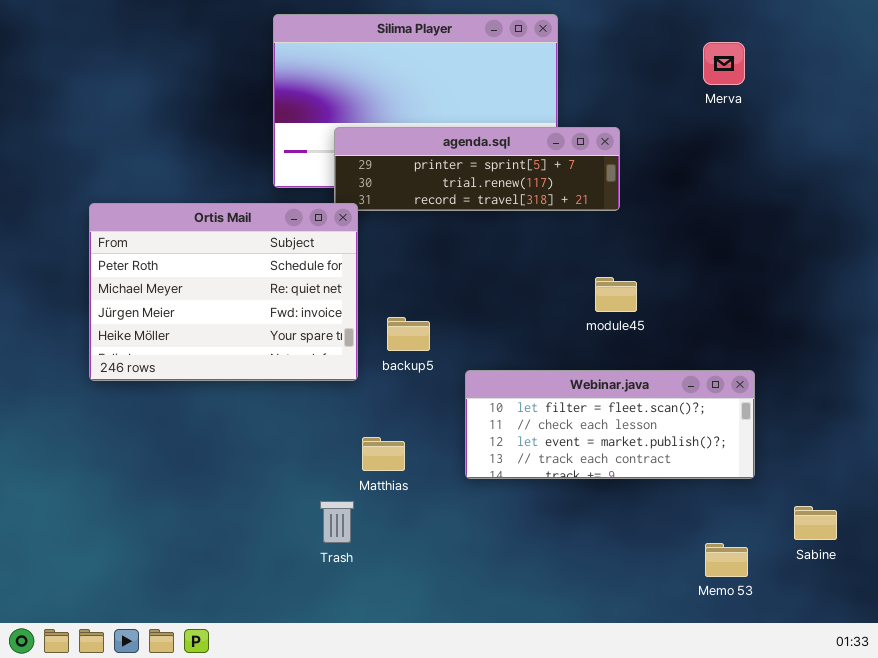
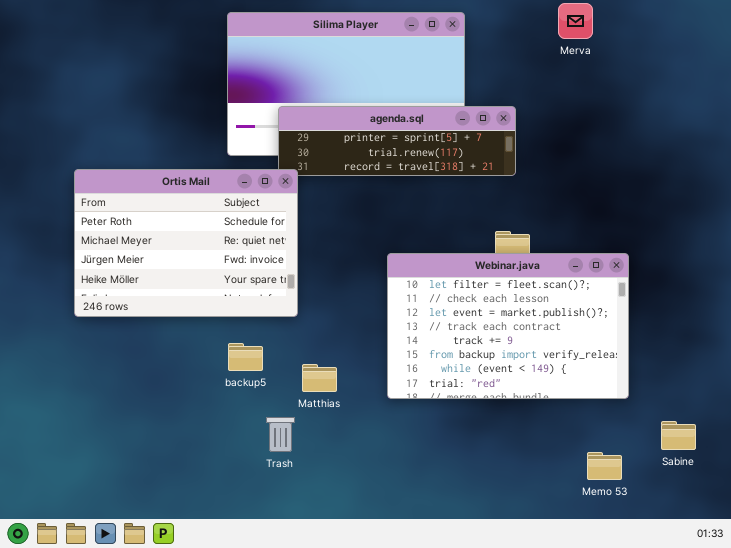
Merva: [703,42,745,85] -> [558,3,593,39], moved
backup5: [387,317,430,351] -> [228,343,263,371], moved
Webinar.java: [465,370,755,479] -> [387,253,629,399], resized

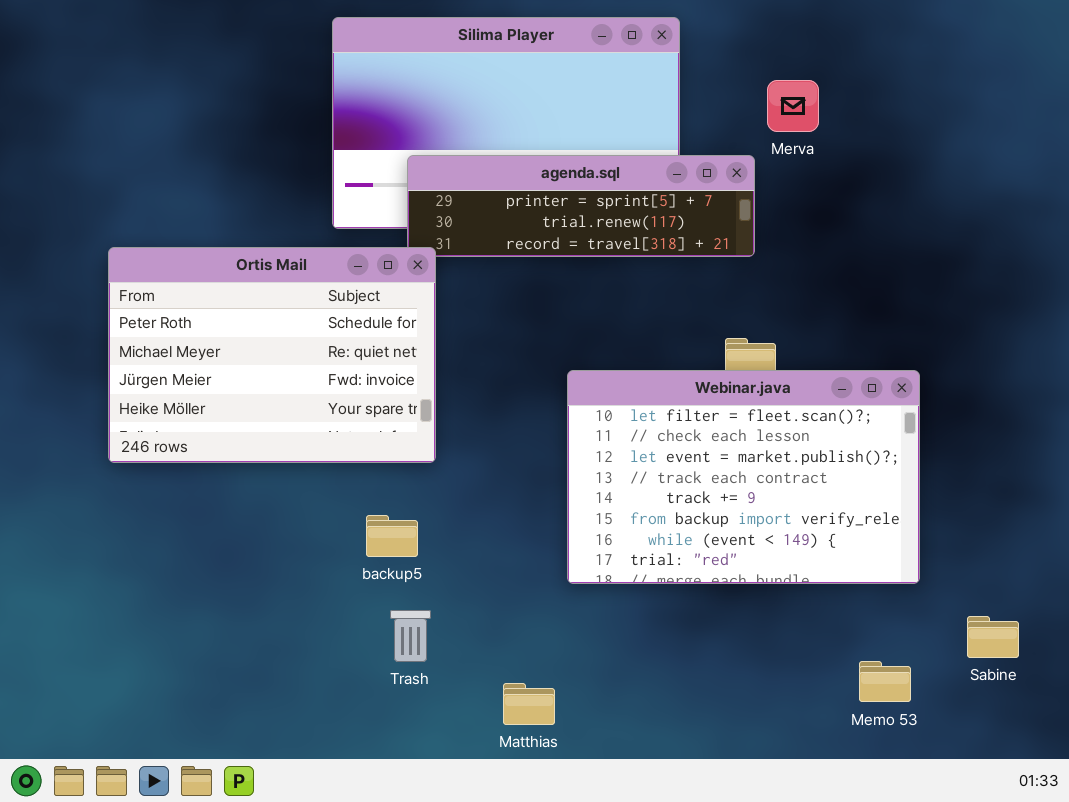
Merva: [558,3,593,39] -> [767,80,819,132], moved
backup5: [228,343,263,371] -> [366,515,418,557], moved
Matthias: [302,364,337,392] -> [503,683,555,725], moved

